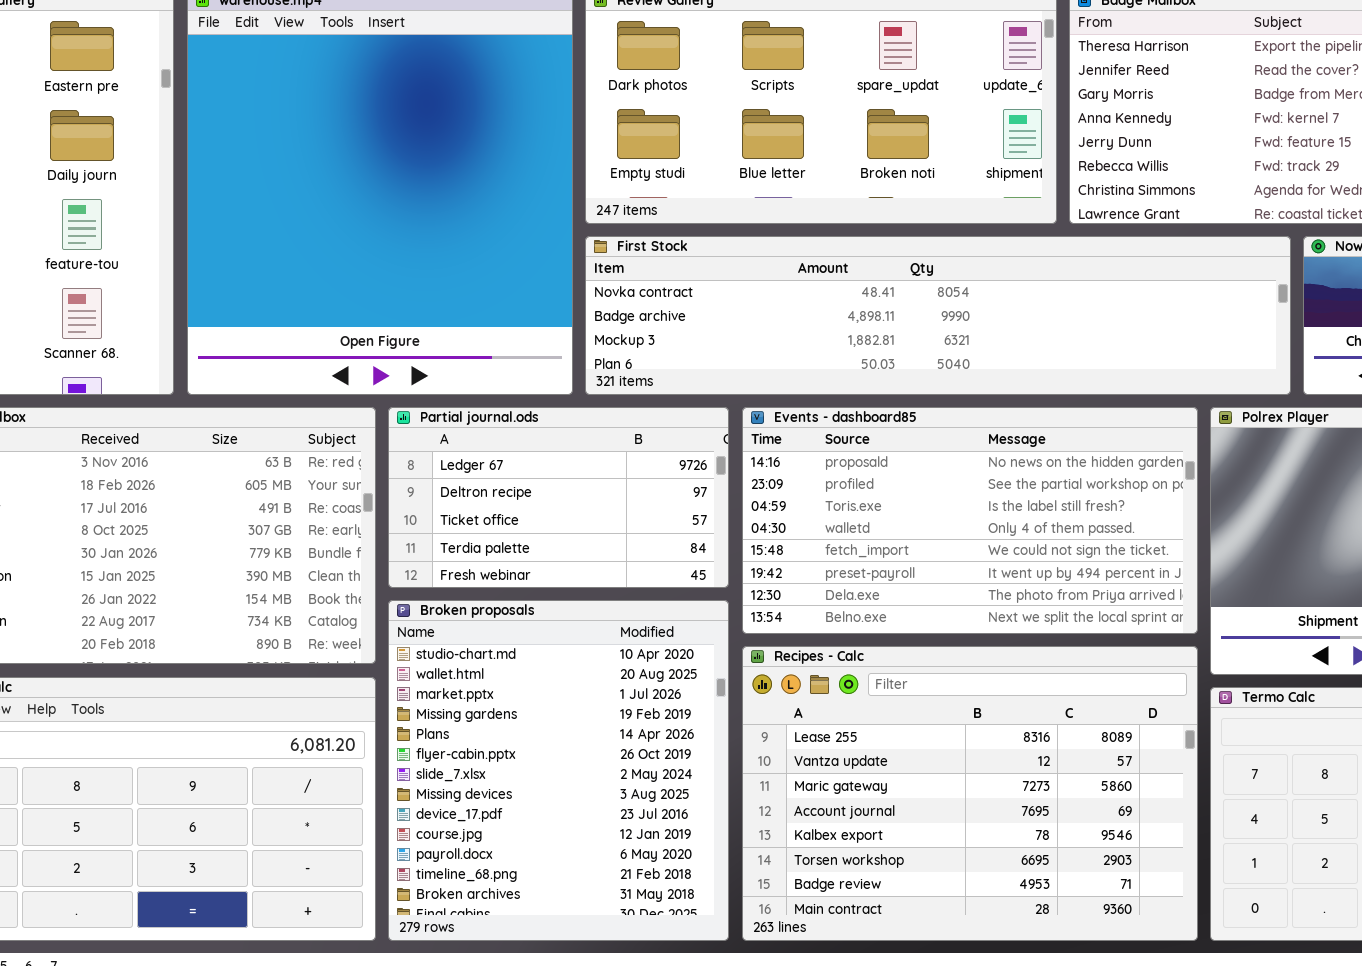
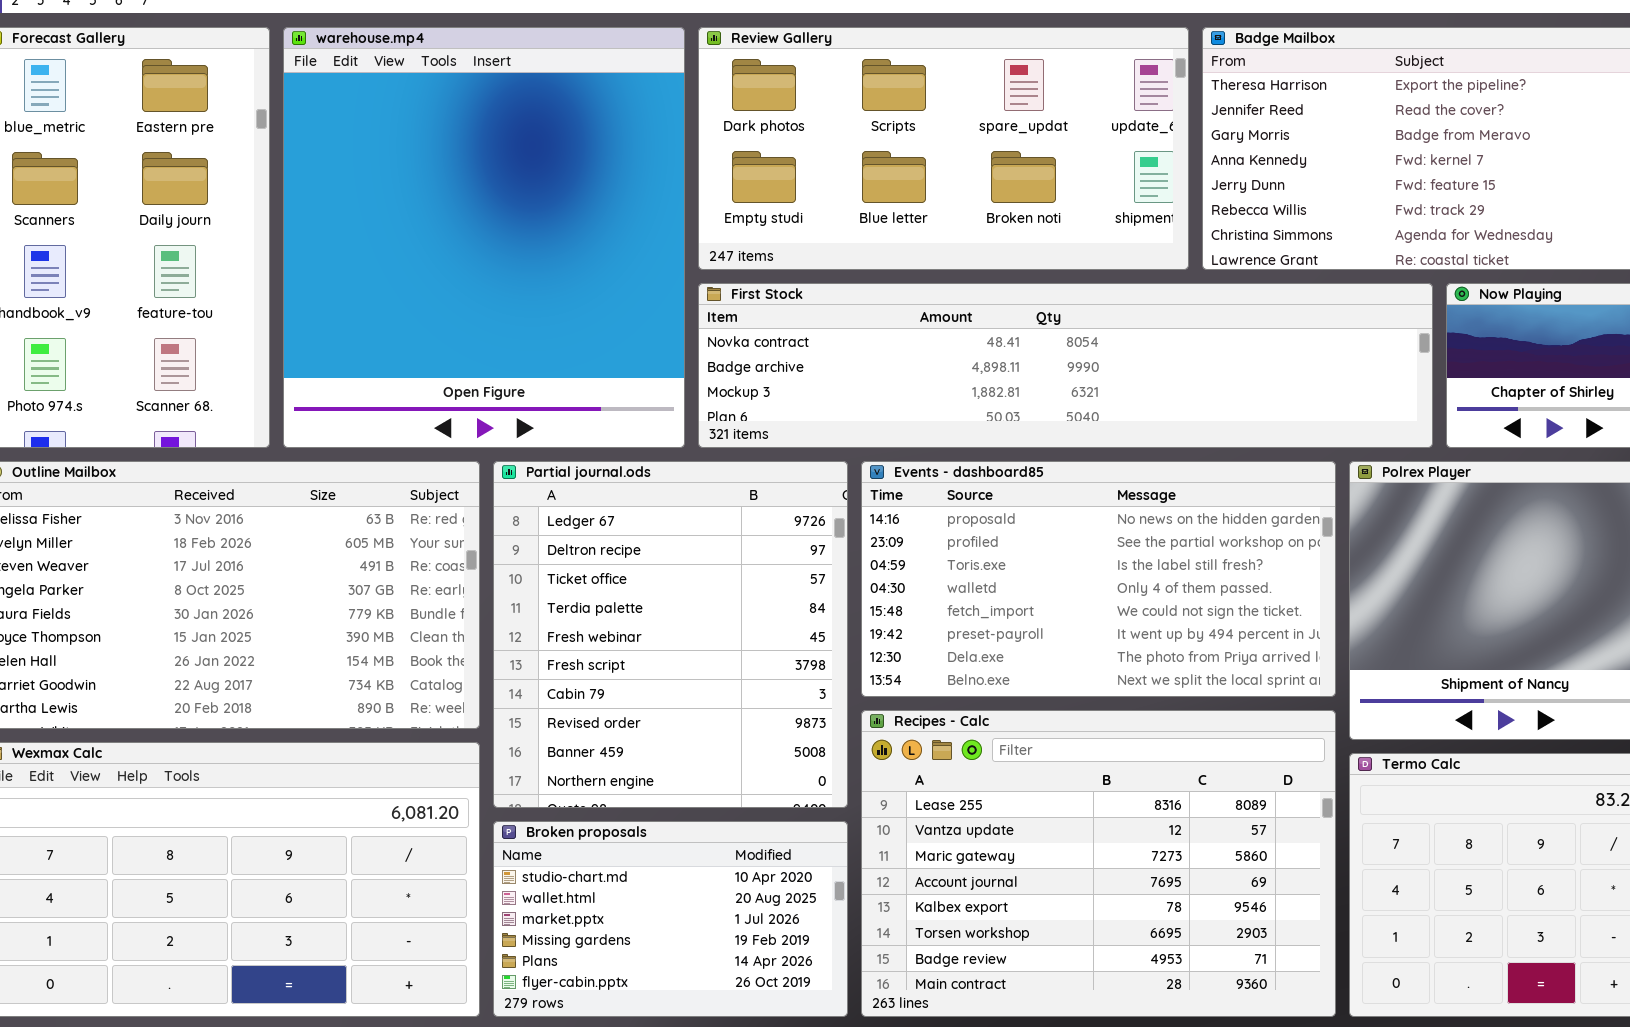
Partial journal.ods: [388,407,729,588] -> [493,461,848,808], resized
Broken proposals: [388,600,729,941] -> [493,821,848,1017], resized

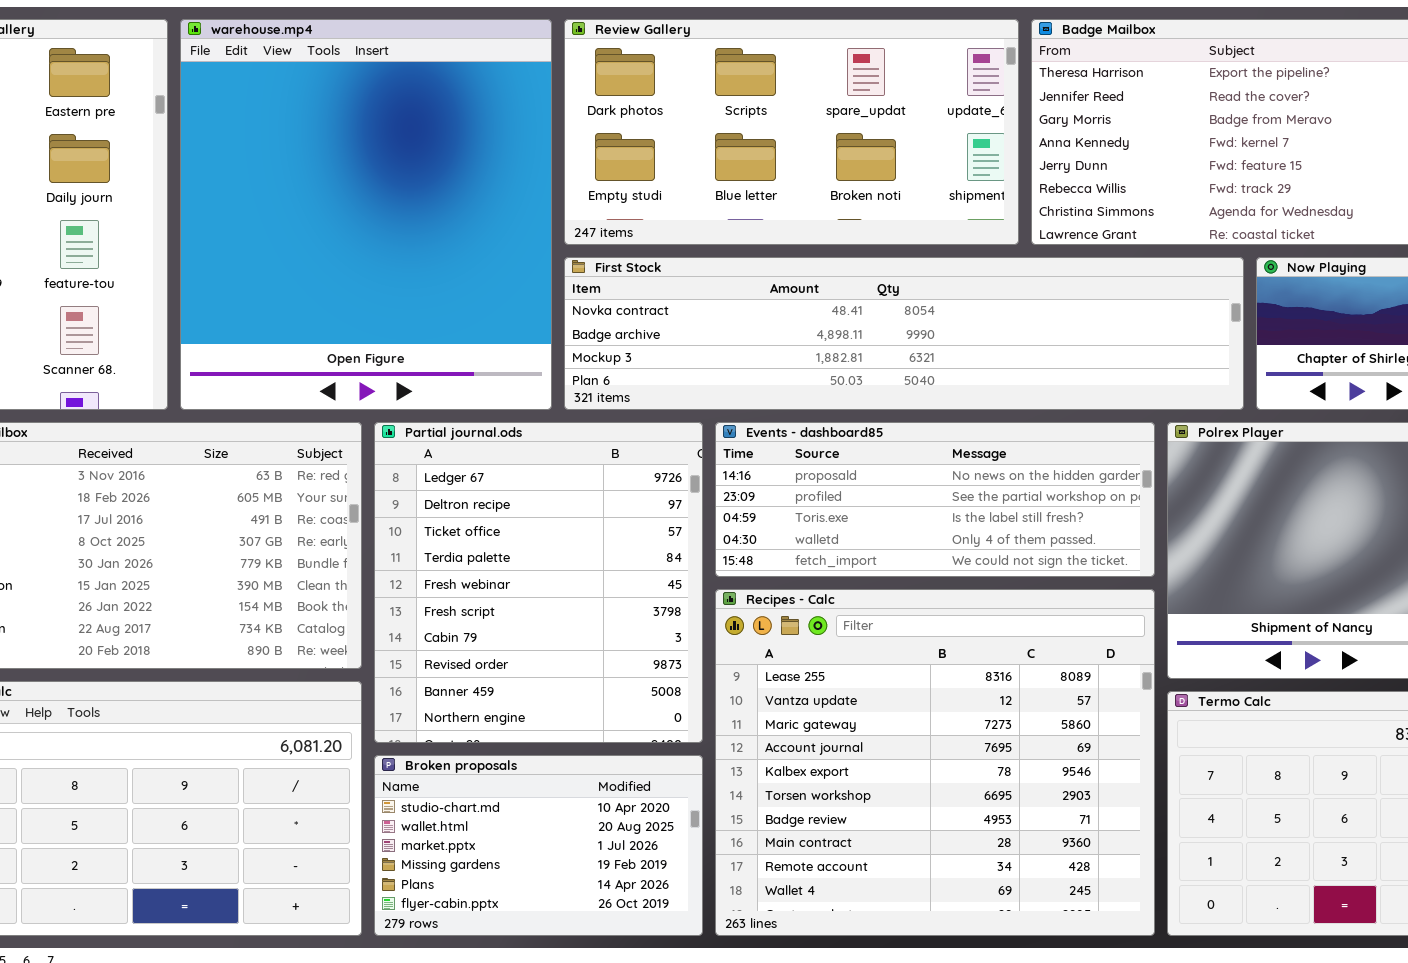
Events - dashboard85: [861,461,1336,697] -> [715,422,1155,577], resized
Recipes - Calc: [861,710,1336,1017] -> [715,589,1155,936], resized

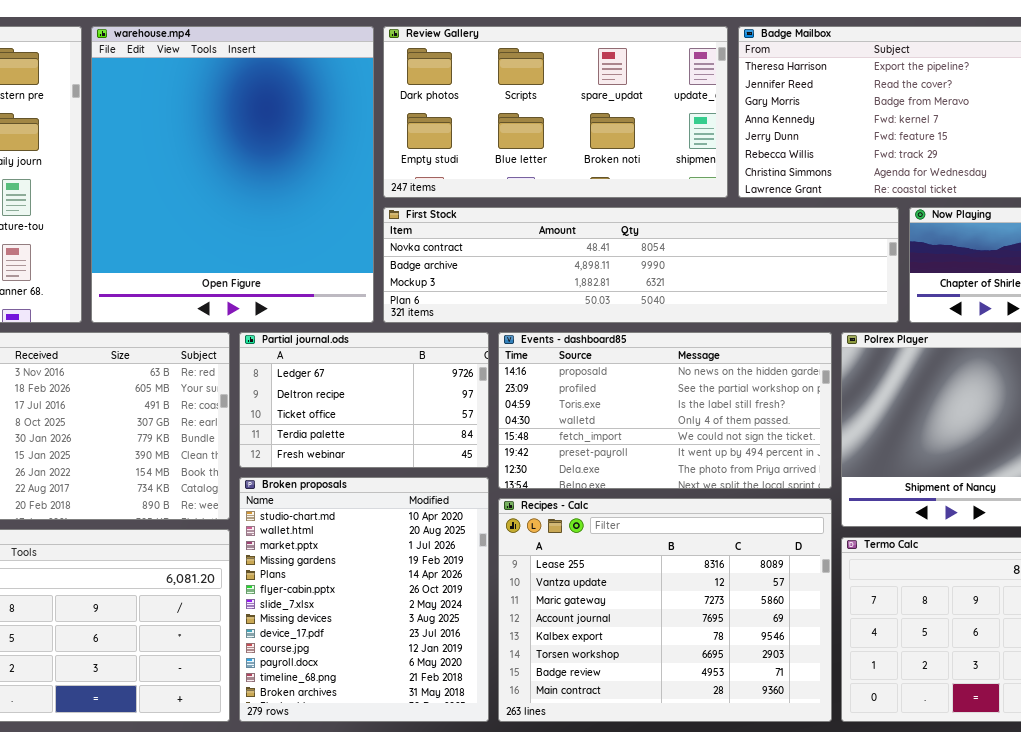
Partial journal.ods: [374,422,703,743] -> [239,332,489,468], resized
Events - dashboard85: [715,422,1155,577] -> [498,332,832,489], resized
Recipes - Calc: [715,589,1155,936] -> [498,498,832,722], resized
Broken proposals: [374,755,703,936] -> [239,477,489,722], resized

